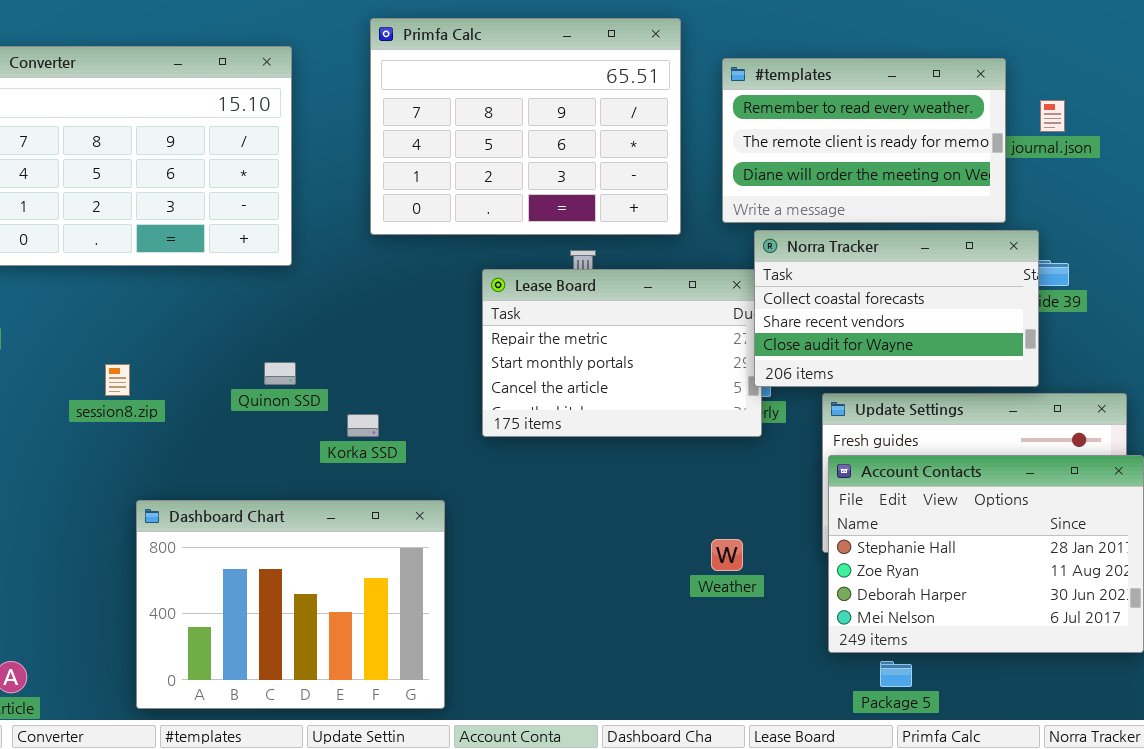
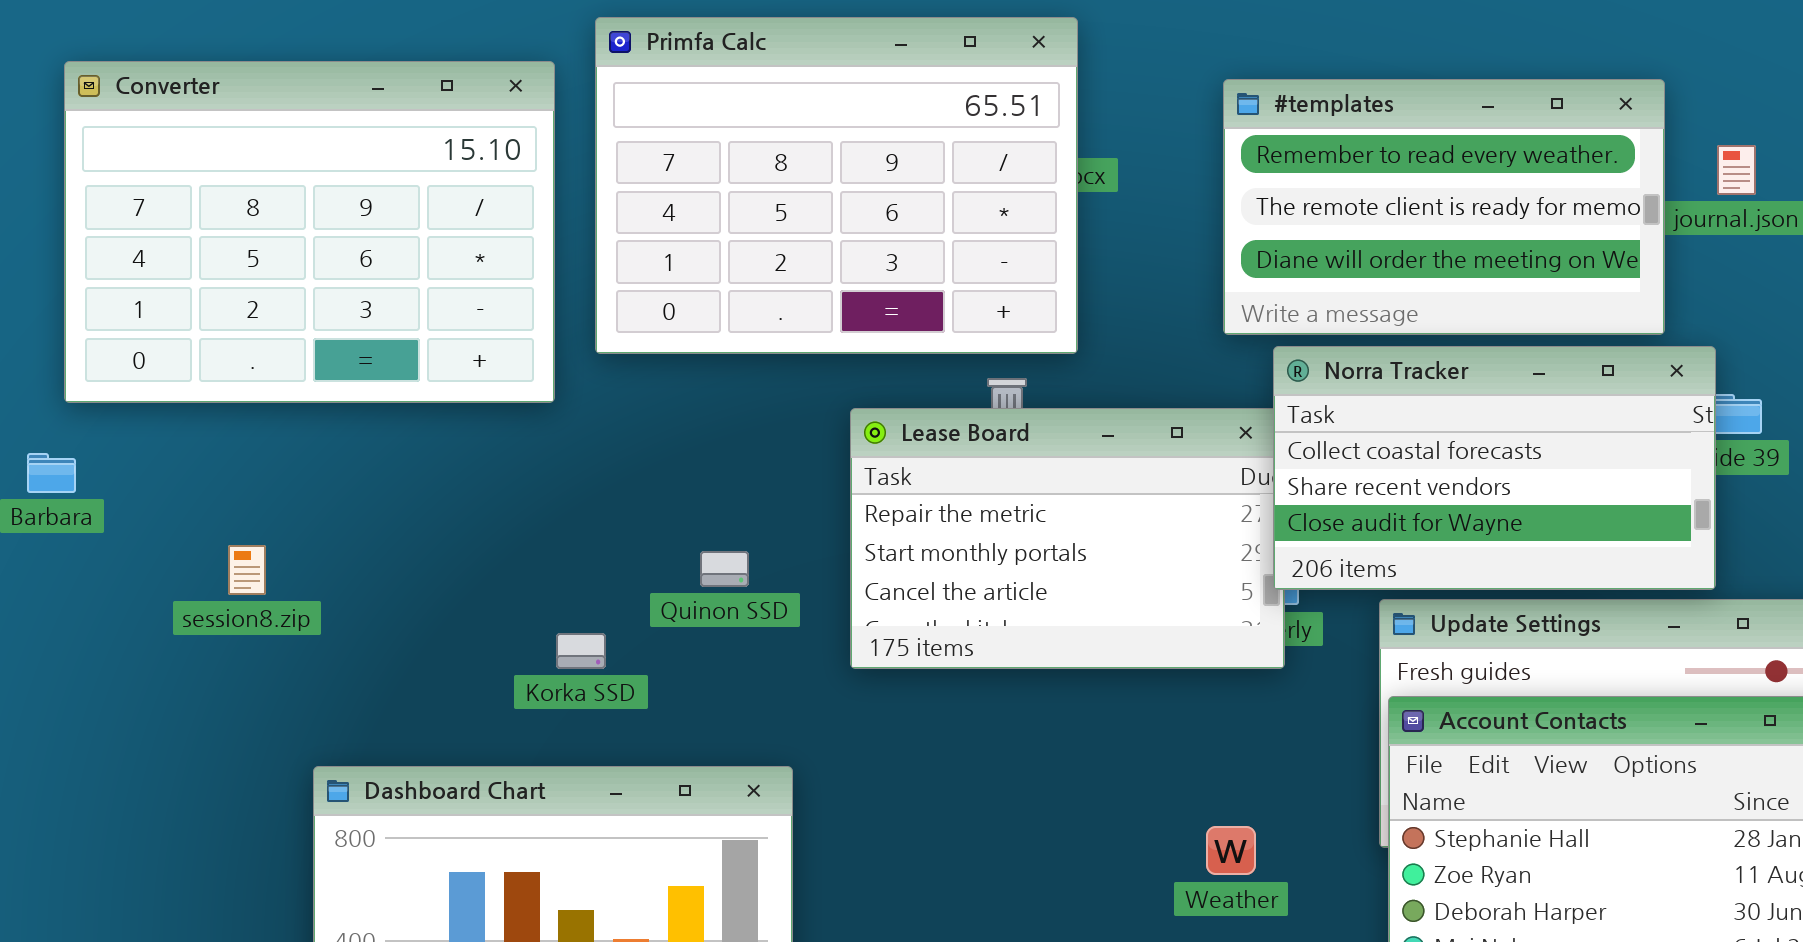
Primfa Calc: [370,18,681,235] -> [595,17,1078,354], moved
Quinon SSD: [264,362,296,385] -> [700,551,749,587], moved
session8.zip: [105,364,130,396] -> [228,545,266,595], moved
Korka SSD: [347,414,379,437] -> [556,633,606,669], moved

